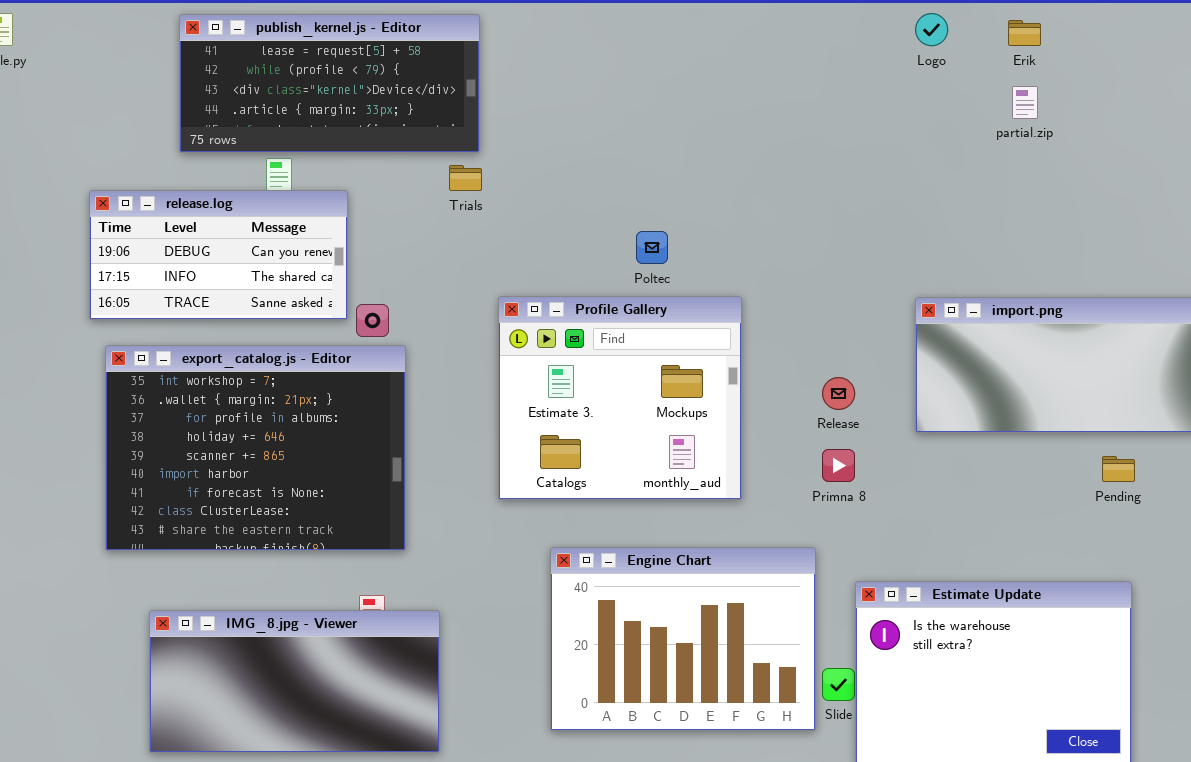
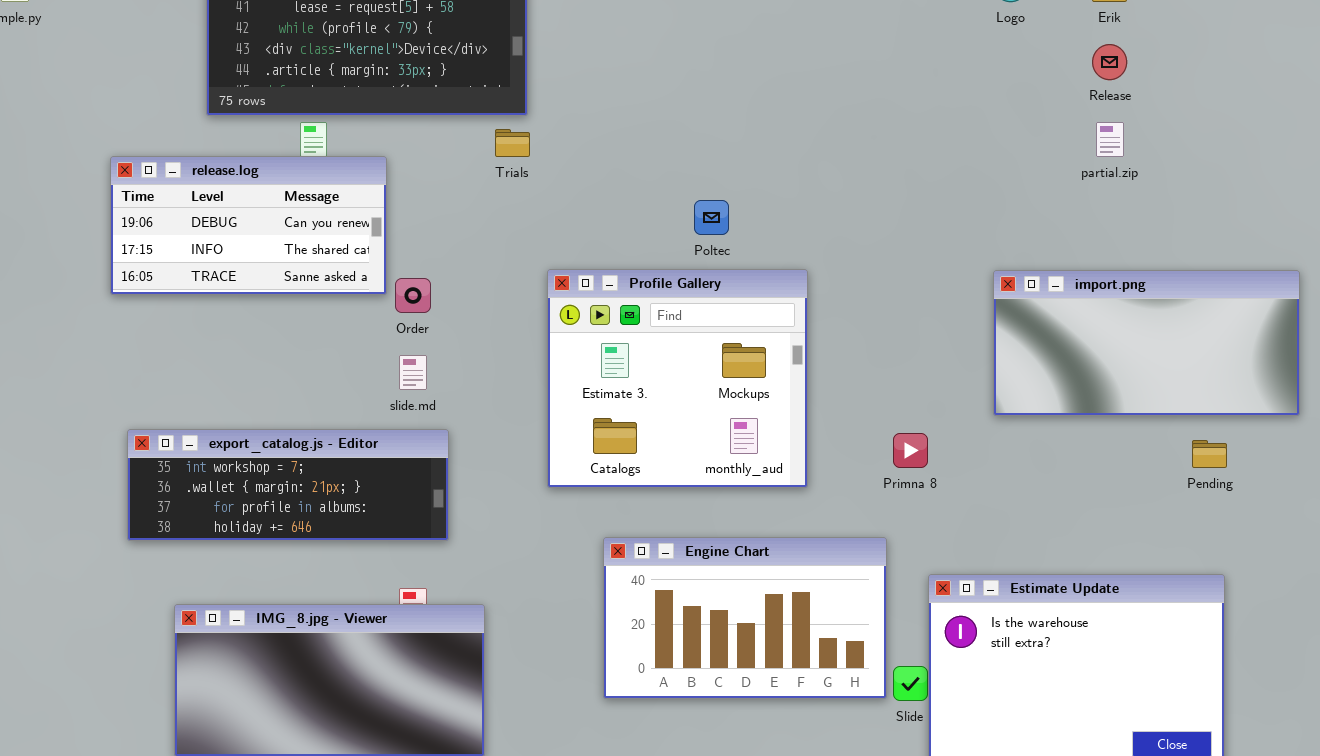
partial.zip: [1012,86,1038,119] -> [1096,122,1124,157], moved
export_catalog.js - Editor: [105,345,406,551] -> [127,429,449,541], resized
Release: [822,377,855,410] -> [1092,44,1127,80], moved
Engine Chart: [550,547,816,731] -> [603,537,887,699], resized

